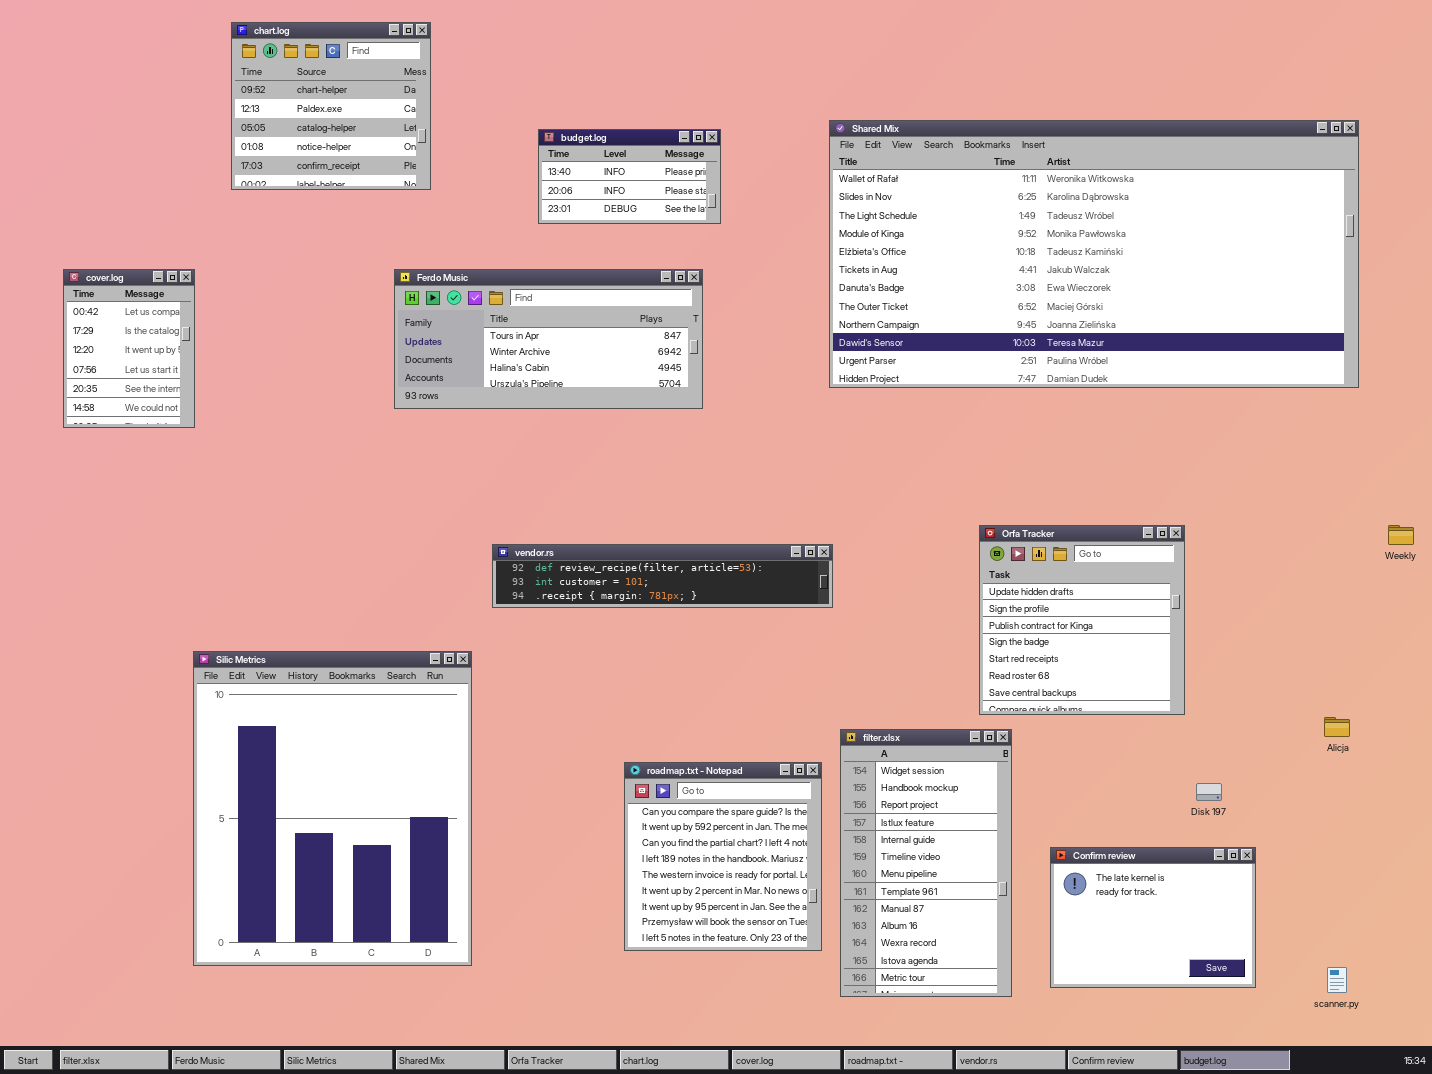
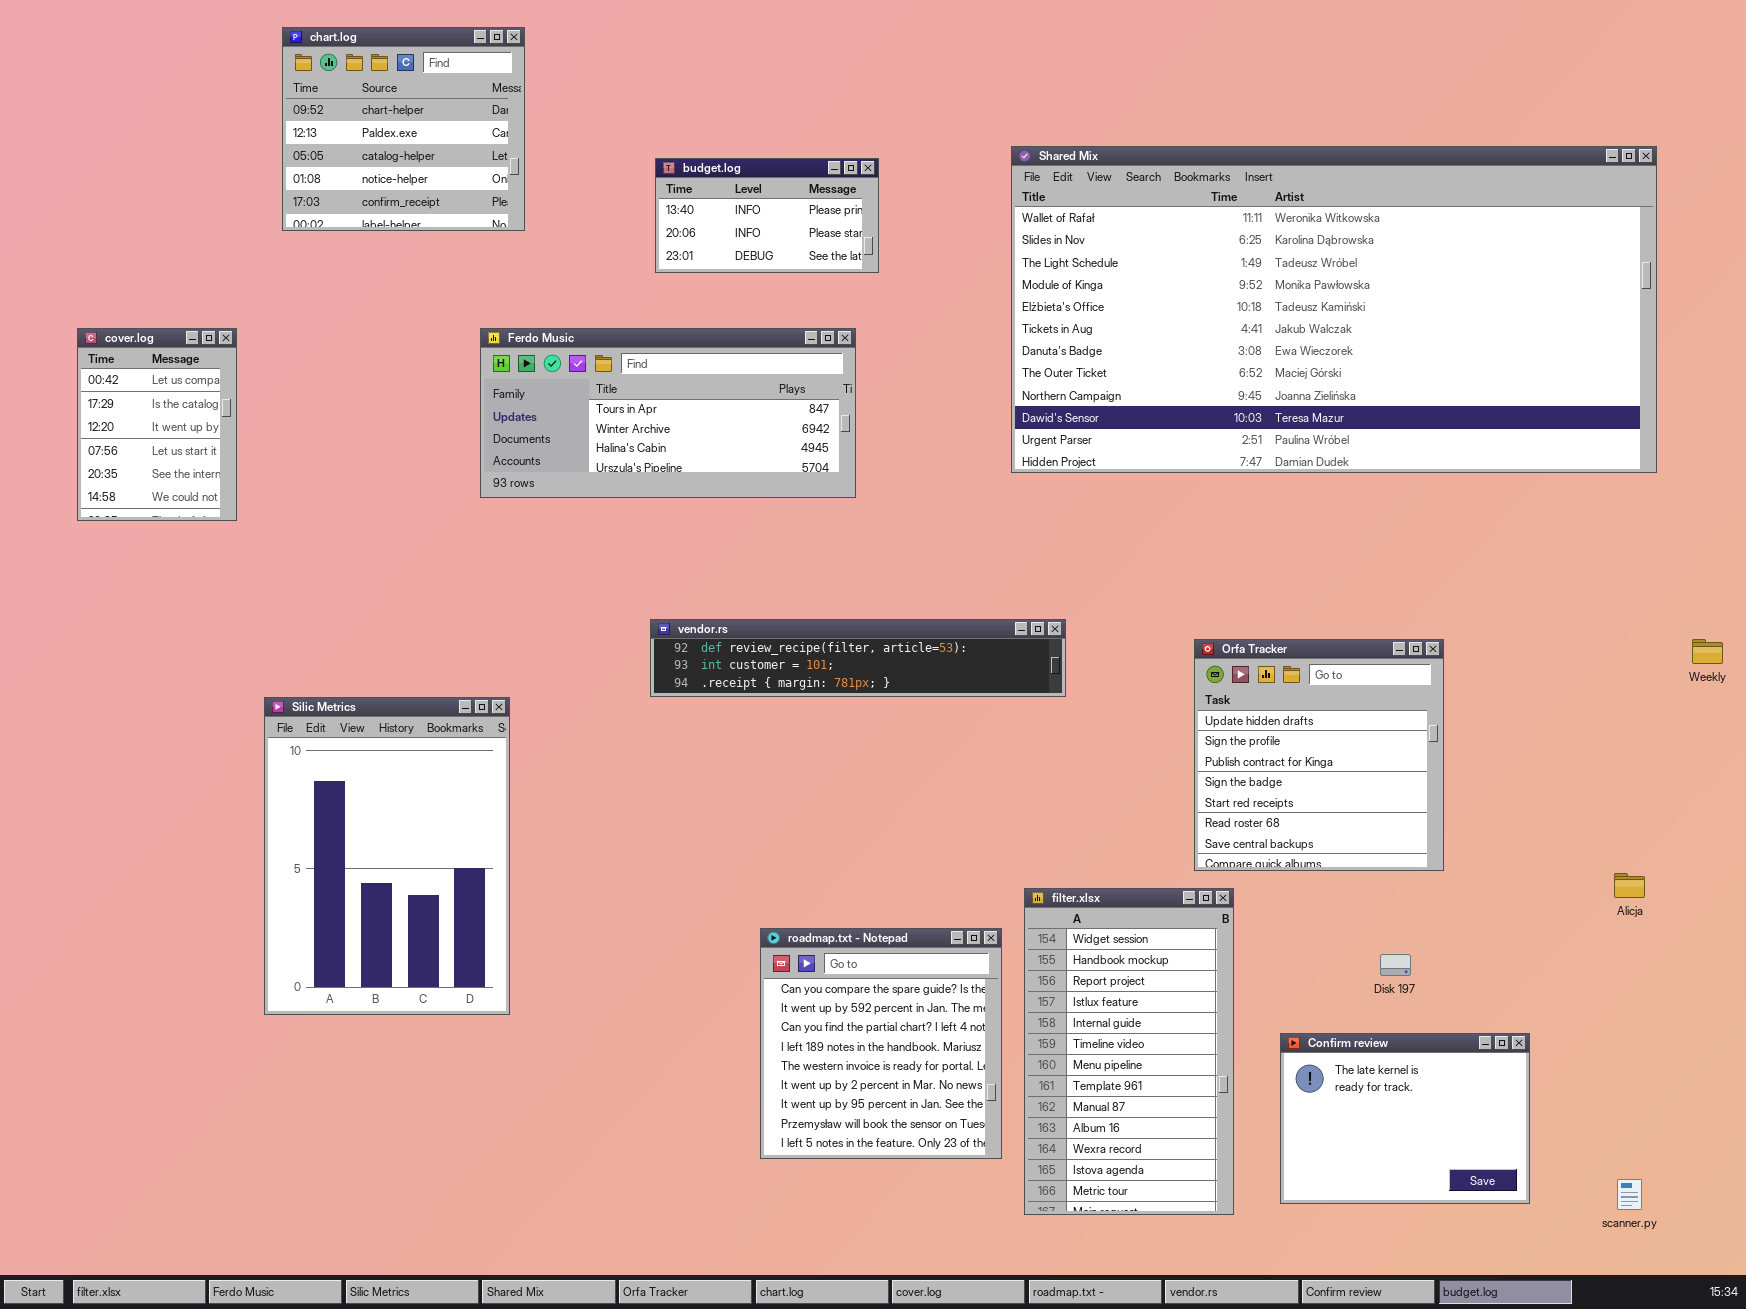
vendor.rs: [492,544,833,608] -> [650,619,1066,697], moved
Silic Metrics: [193,651,472,966] -> [264,697,510,1015], moved, resized
Disk 197: [1196,783,1222,801] -> [1380,954,1411,976], moved

